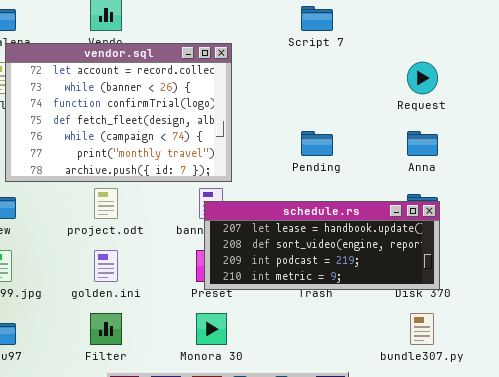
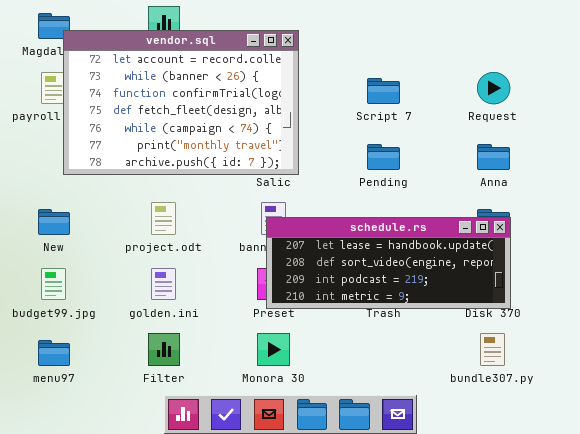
Script 7: [301,6,333,31] -> [367,78,400,104], moved
vendor.sql: [5,43,232,182] -> [63,30,299,175], moved

